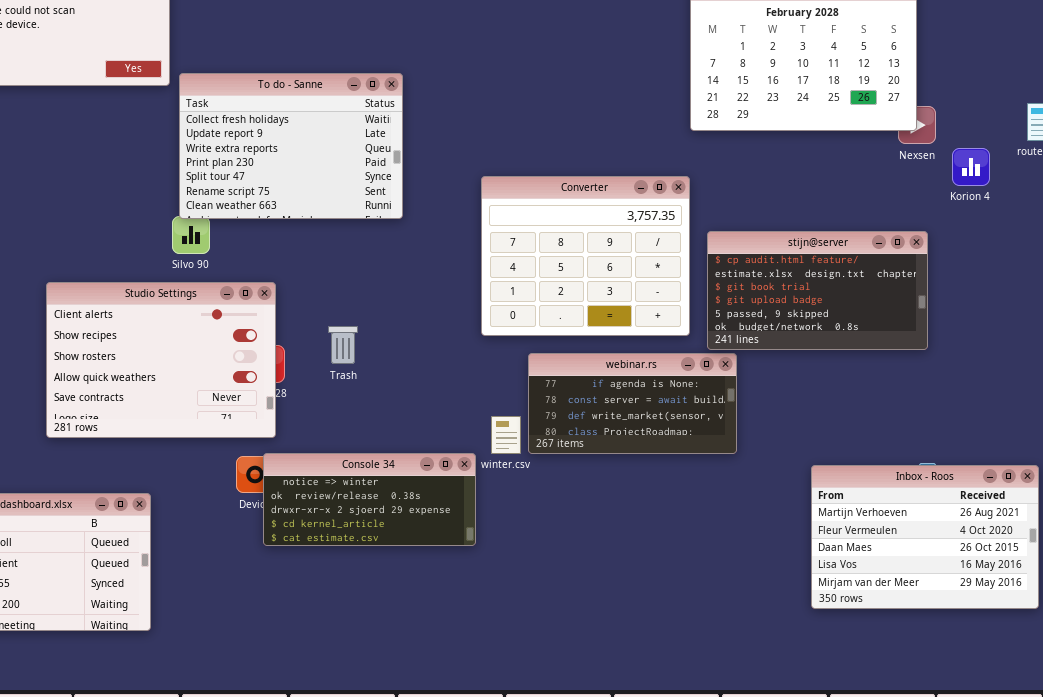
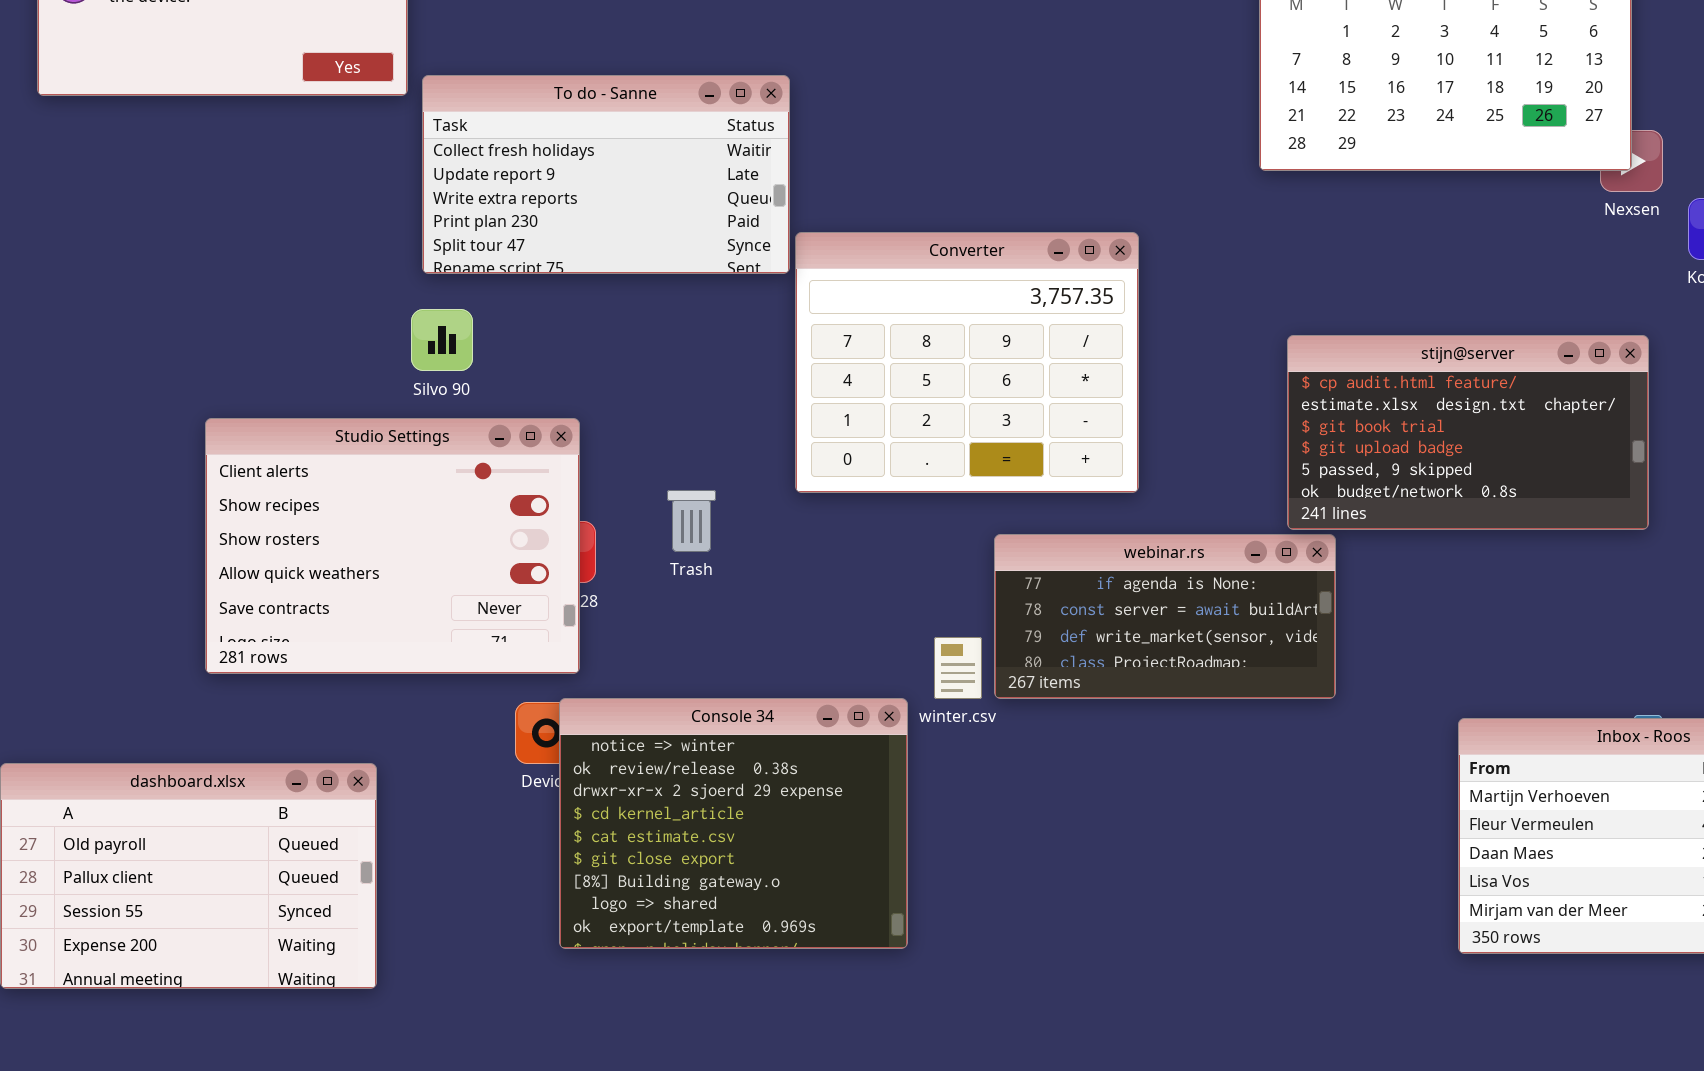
To do - Sanne: [179,73,403,219] -> [422,75,790,274], resized
Converter: [481,176,690,336] -> [795,232,1139,493], moved
Console 34: [263,453,476,546] -> [559,698,908,949], resized

